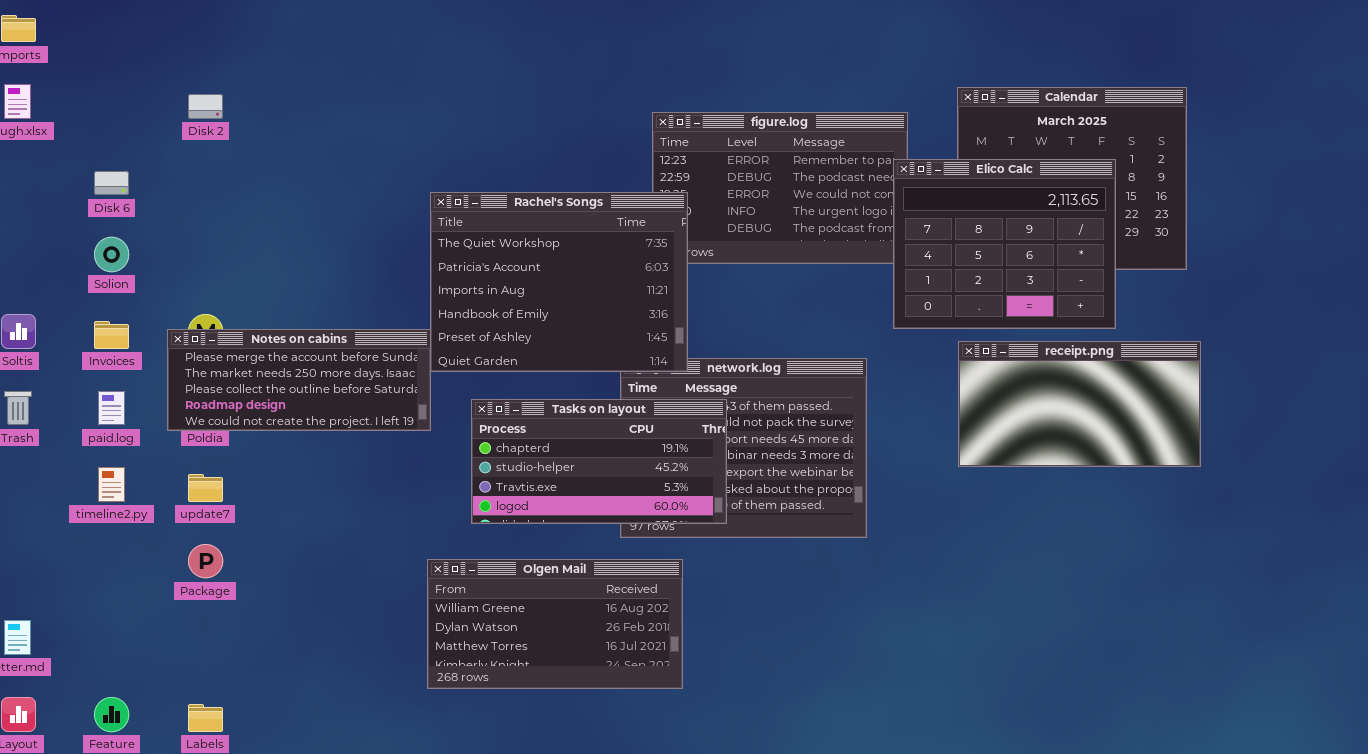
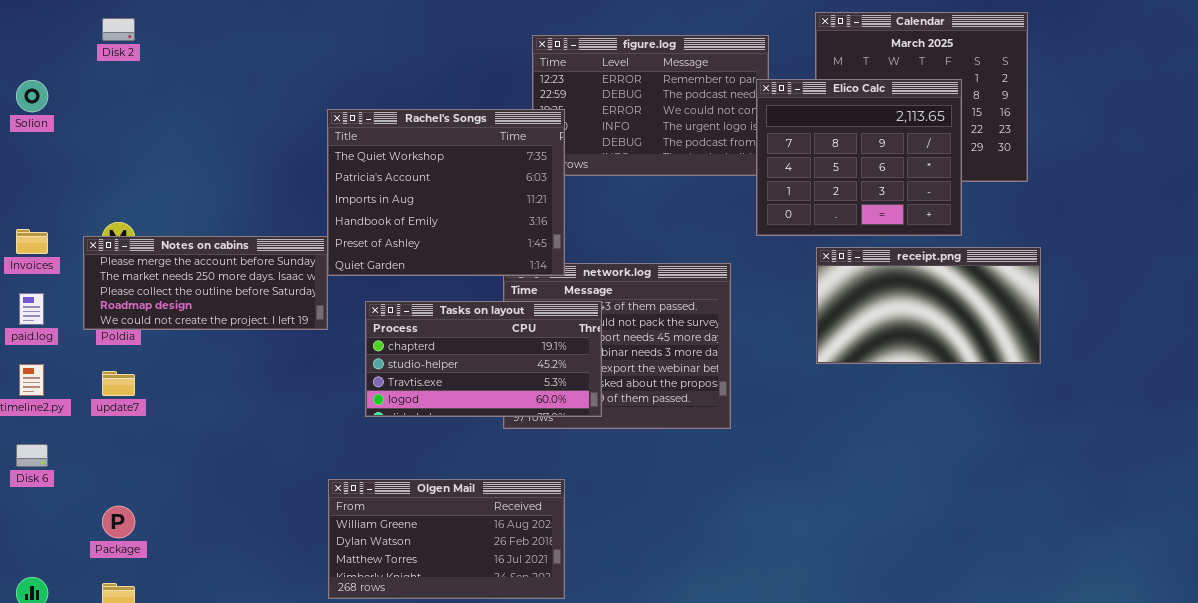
Disk 6: [94,171,129,195] -> [16,444,48,467], moved
Solion: [94,237,129,272] -> [16,80,48,112], moved
Package: [188,544,223,578] -> [102,506,135,538], moved
Olgen Mail: [427,559,683,689] -> [328,479,565,599], moved

